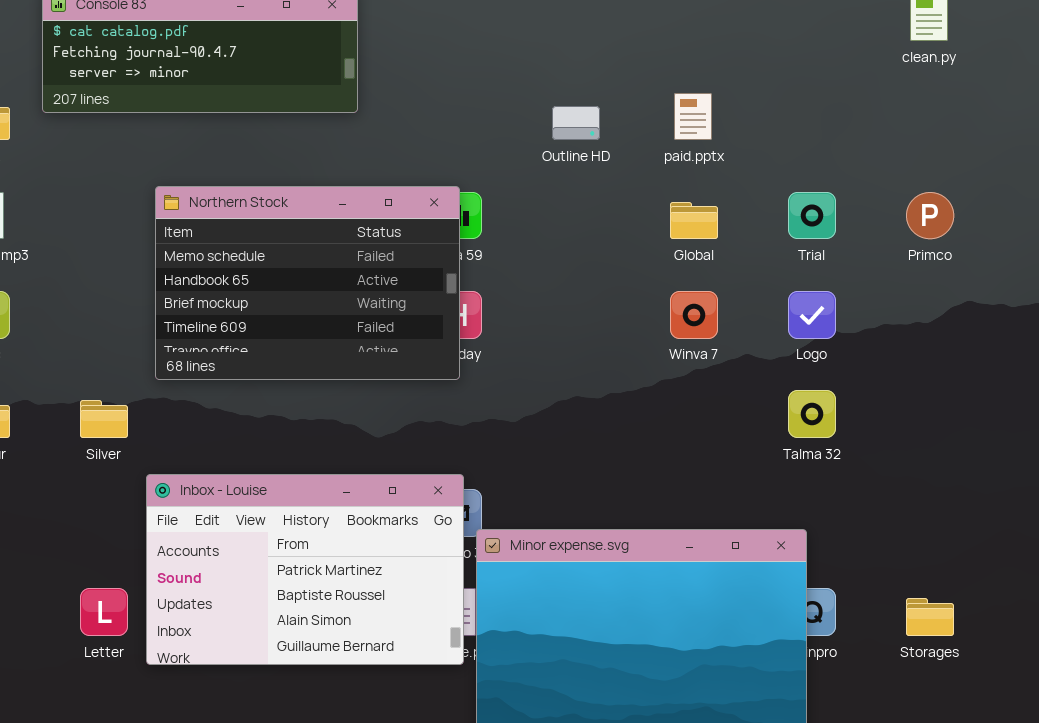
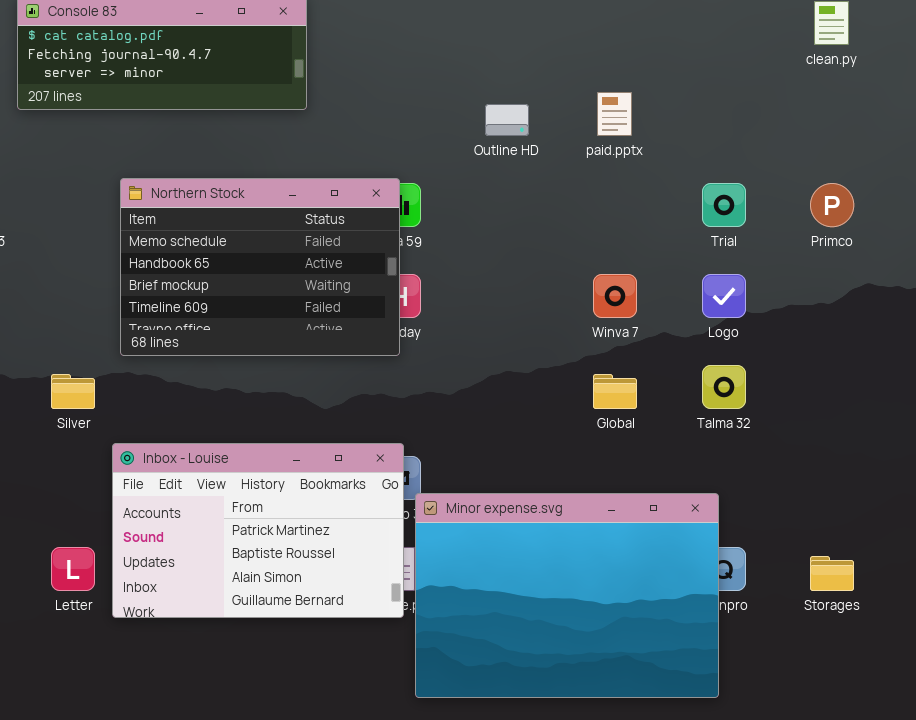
Global: [670,202,718,239] -> [593,374,637,409], moved

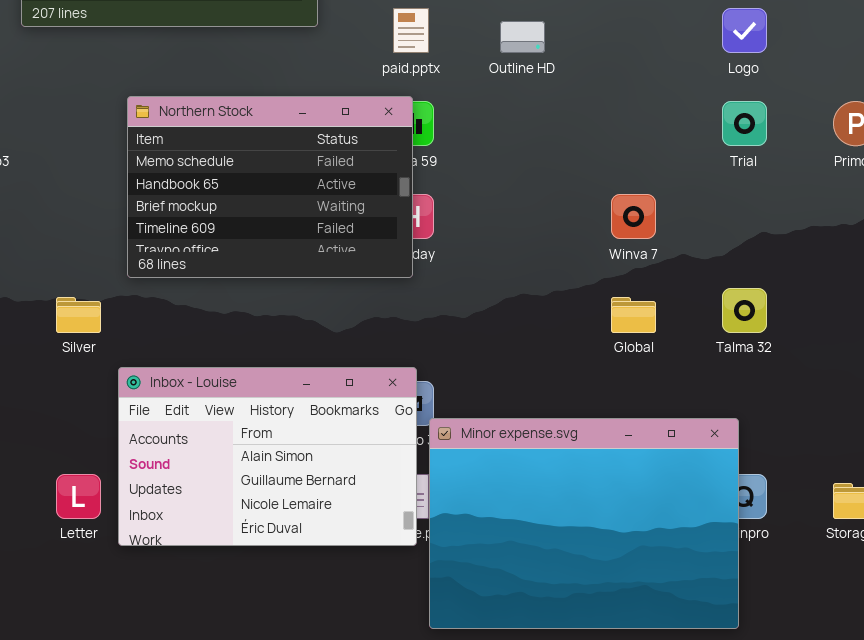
paid.pptx: [597,92,632,136] -> [393,8,429,53], moved
Logo: [702,274,746,318] -> [722,8,767,53], moved
Inbox - Louise: [112,443,404,618] -> [118,367,417,546], scrolled down 2 rows

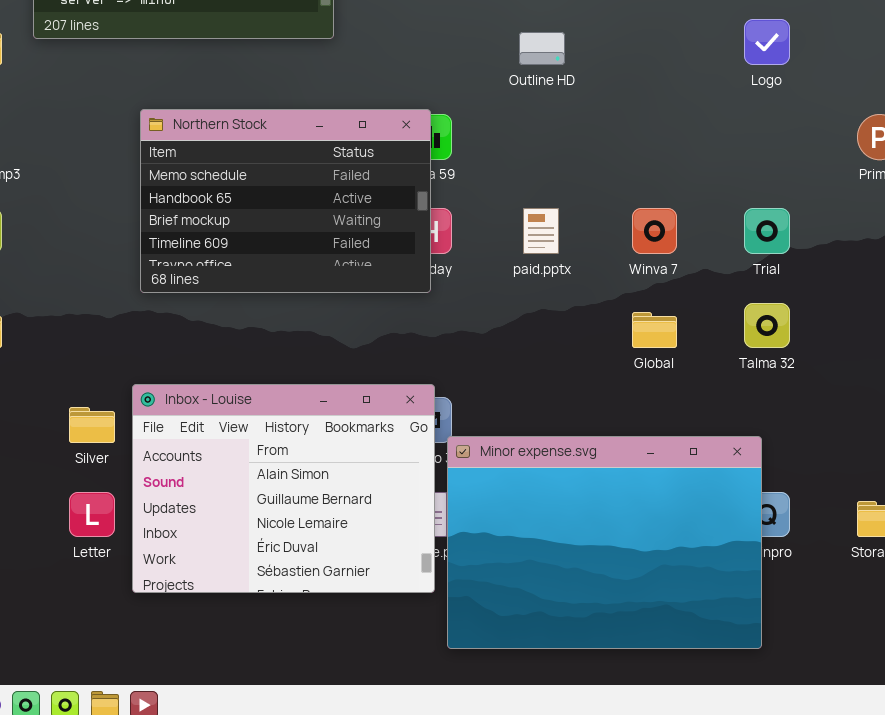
paid.pptx: [393,8,429,53] -> [523,208,559,254], moved
Trial: [722,101,767,146] -> [744,208,790,254], moved
Silver: [56,297,101,333] -> [69,407,115,443], moved
Inbox - Louise: [118,367,417,546] -> [132,384,435,593], resized

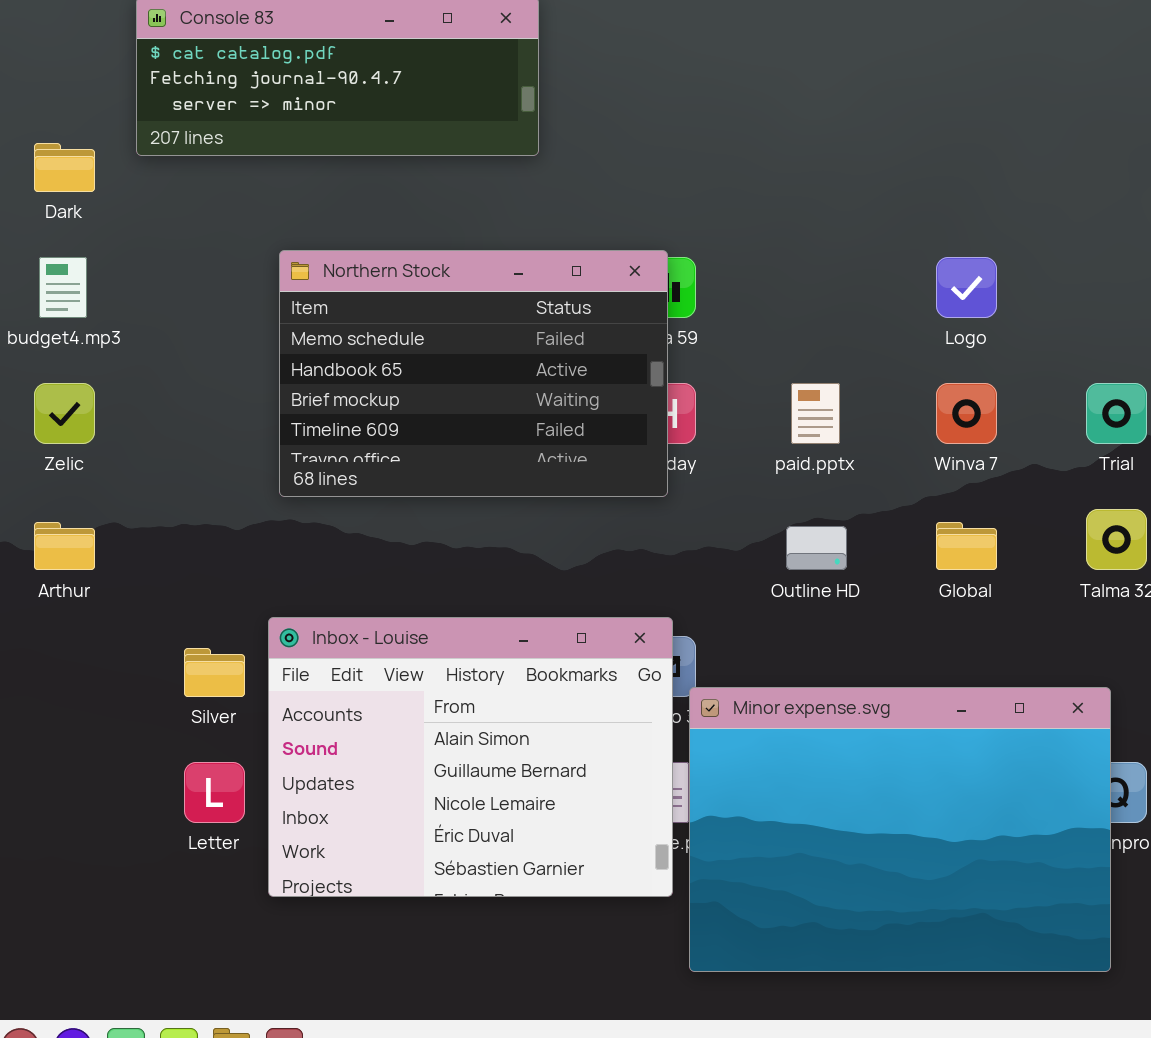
Logo: [744,19,790,65] -> [936,257,997,318], moved
Outline HD: [519,32,565,65] -> [786,526,847,570], moved

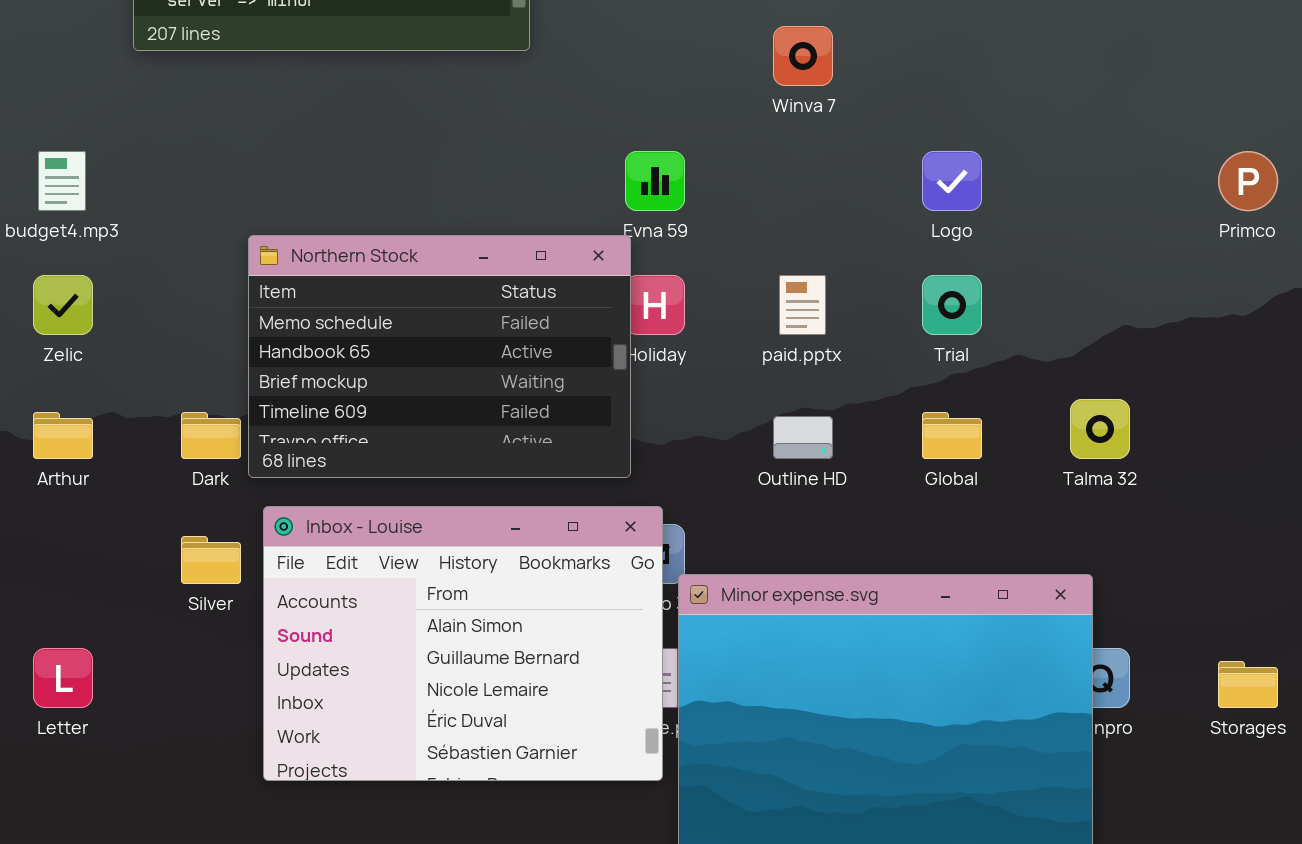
Dark: [34,143,95,192] -> [181,412,241,459], moved
Northern Stock: [279,250,668,497] -> [248,235,631,478], moved
Winva 7: [936,383,997,444] -> [773,26,833,86], moved
Trial: [1086,383,1147,444] -> [922,275,982,335], moved
Letter: [184,762,245,823] -> [33,648,93,708], moved

